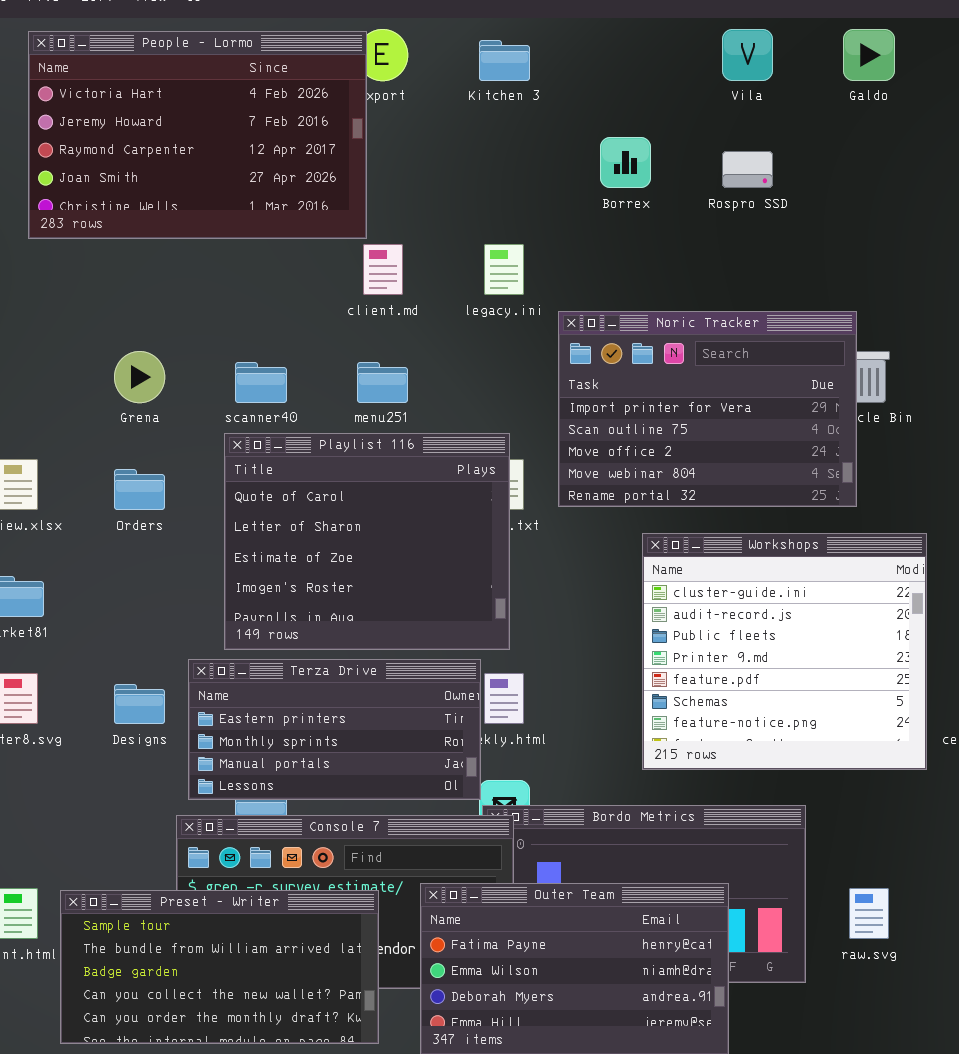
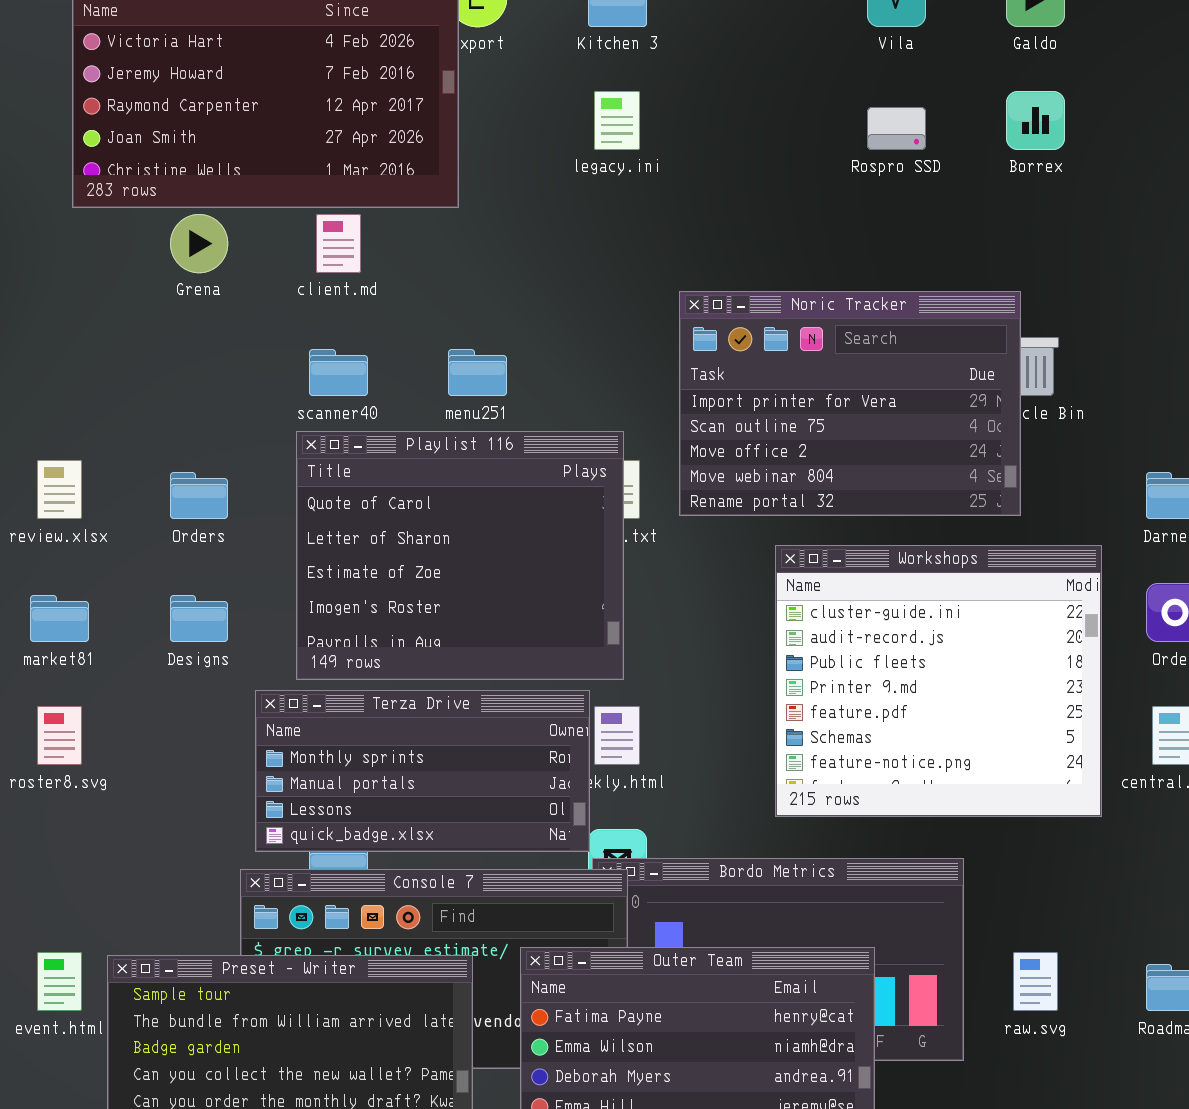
Borrex: [600,137,651,188] -> [1006,91,1065,150], moved
client.md: [363,244,403,295] -> [316,214,361,273], moved
legacy.ini: [484,244,524,295] -> [594,91,640,150], moved
Grena: [114,351,165,403] -> [170,214,228,273], moved
Terza Drive: [188,659,481,800] -> [255,690,590,852], scrolled down 1 row
Designs: [114,684,165,724] -> [170,595,228,642], moved

